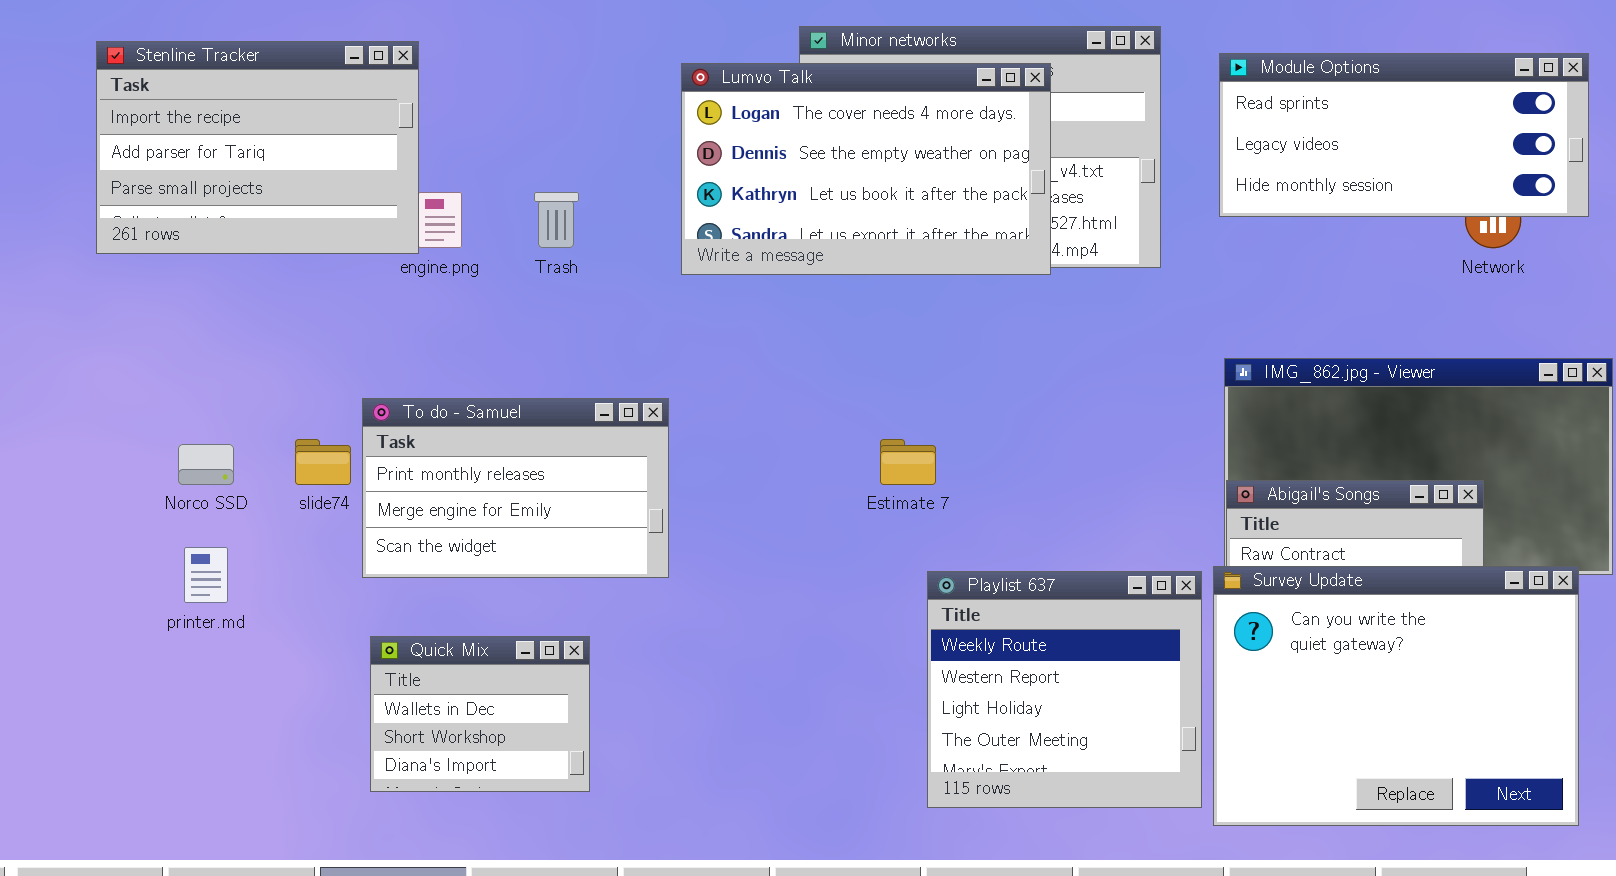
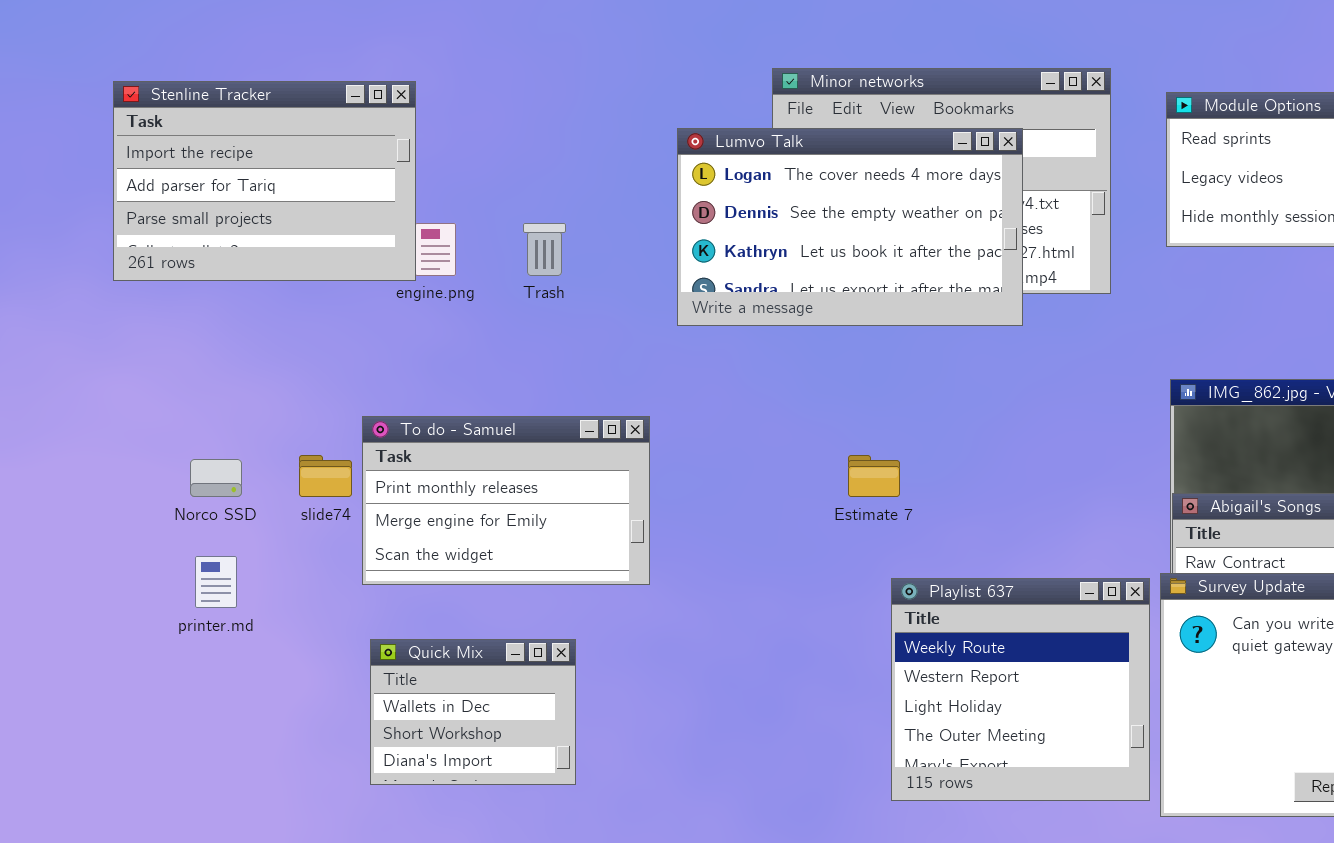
Lumvo Talk: [681,63,1051,275] -> [677,128,1023,326], moved

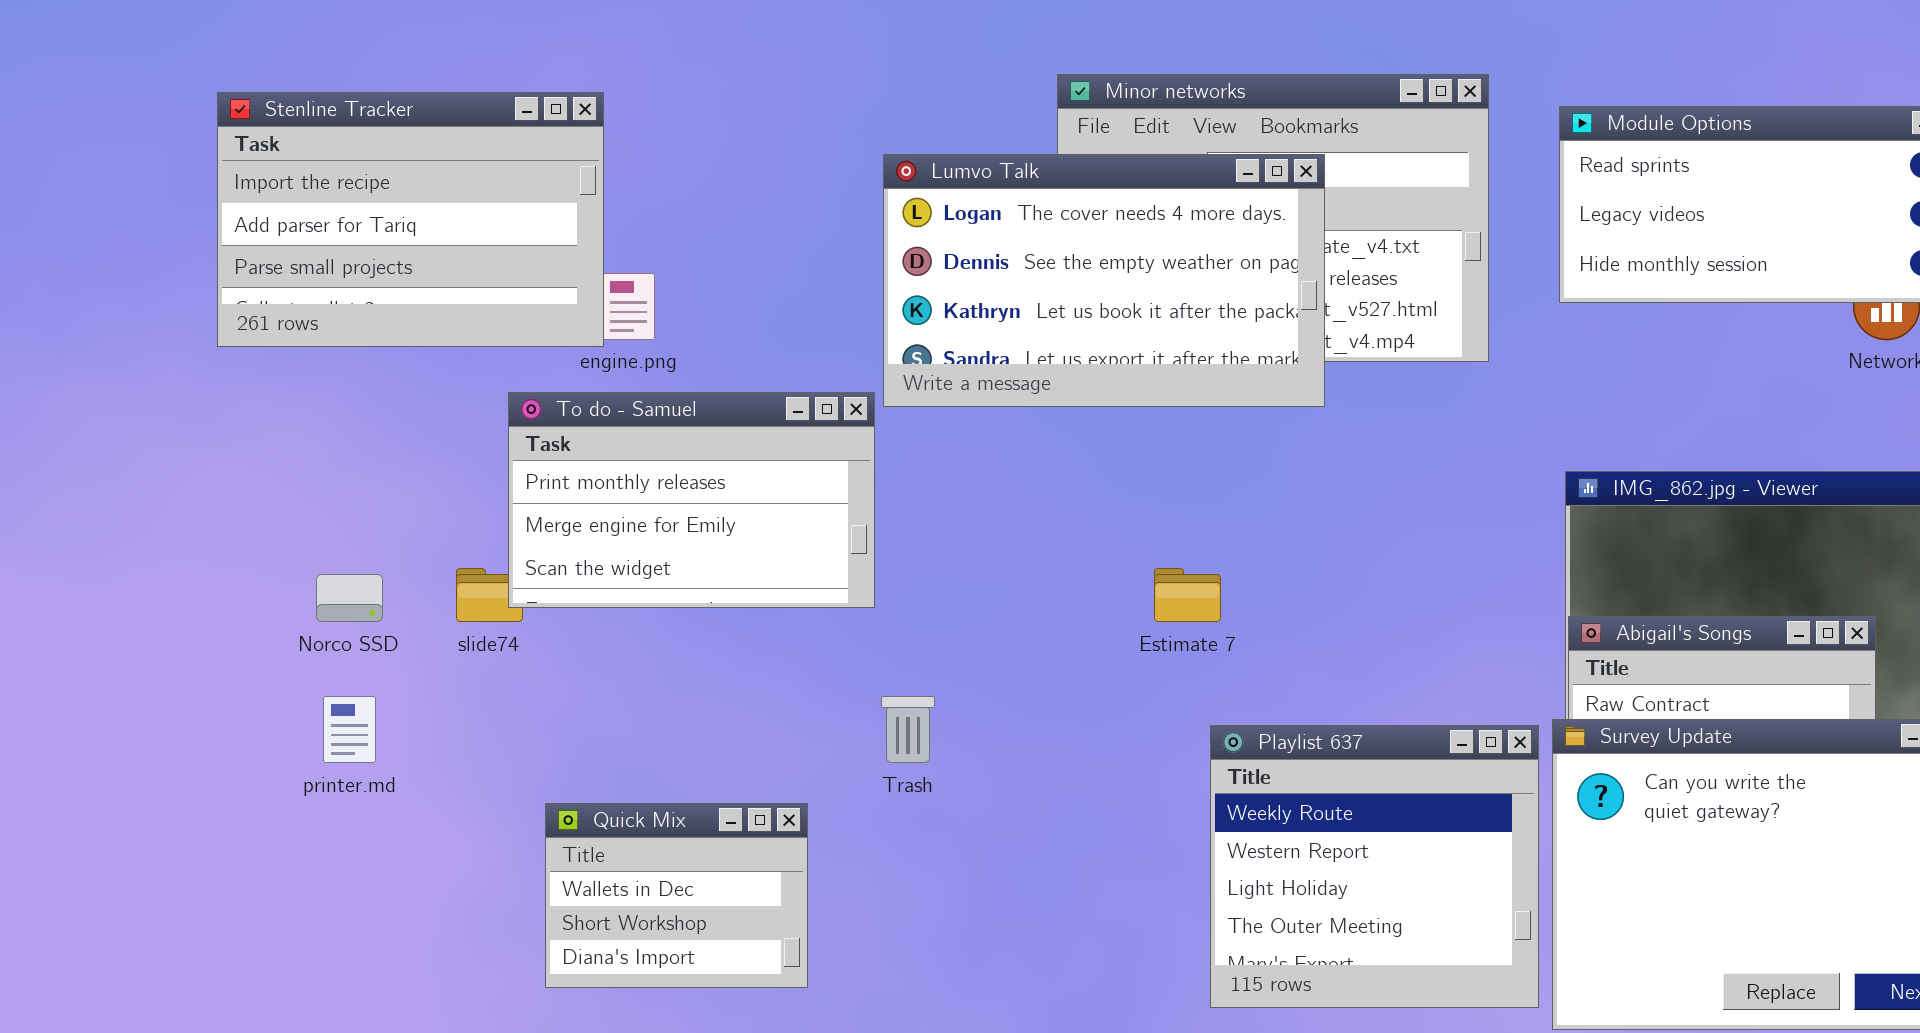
Lumvo Talk: [677,128,1023,326] -> [883,154,1325,407], moved
Trash: [523,223,566,276] -> [881,696,935,763], moved
To do - Samuel: [362,416,650,585] -> [508,392,875,608], moved

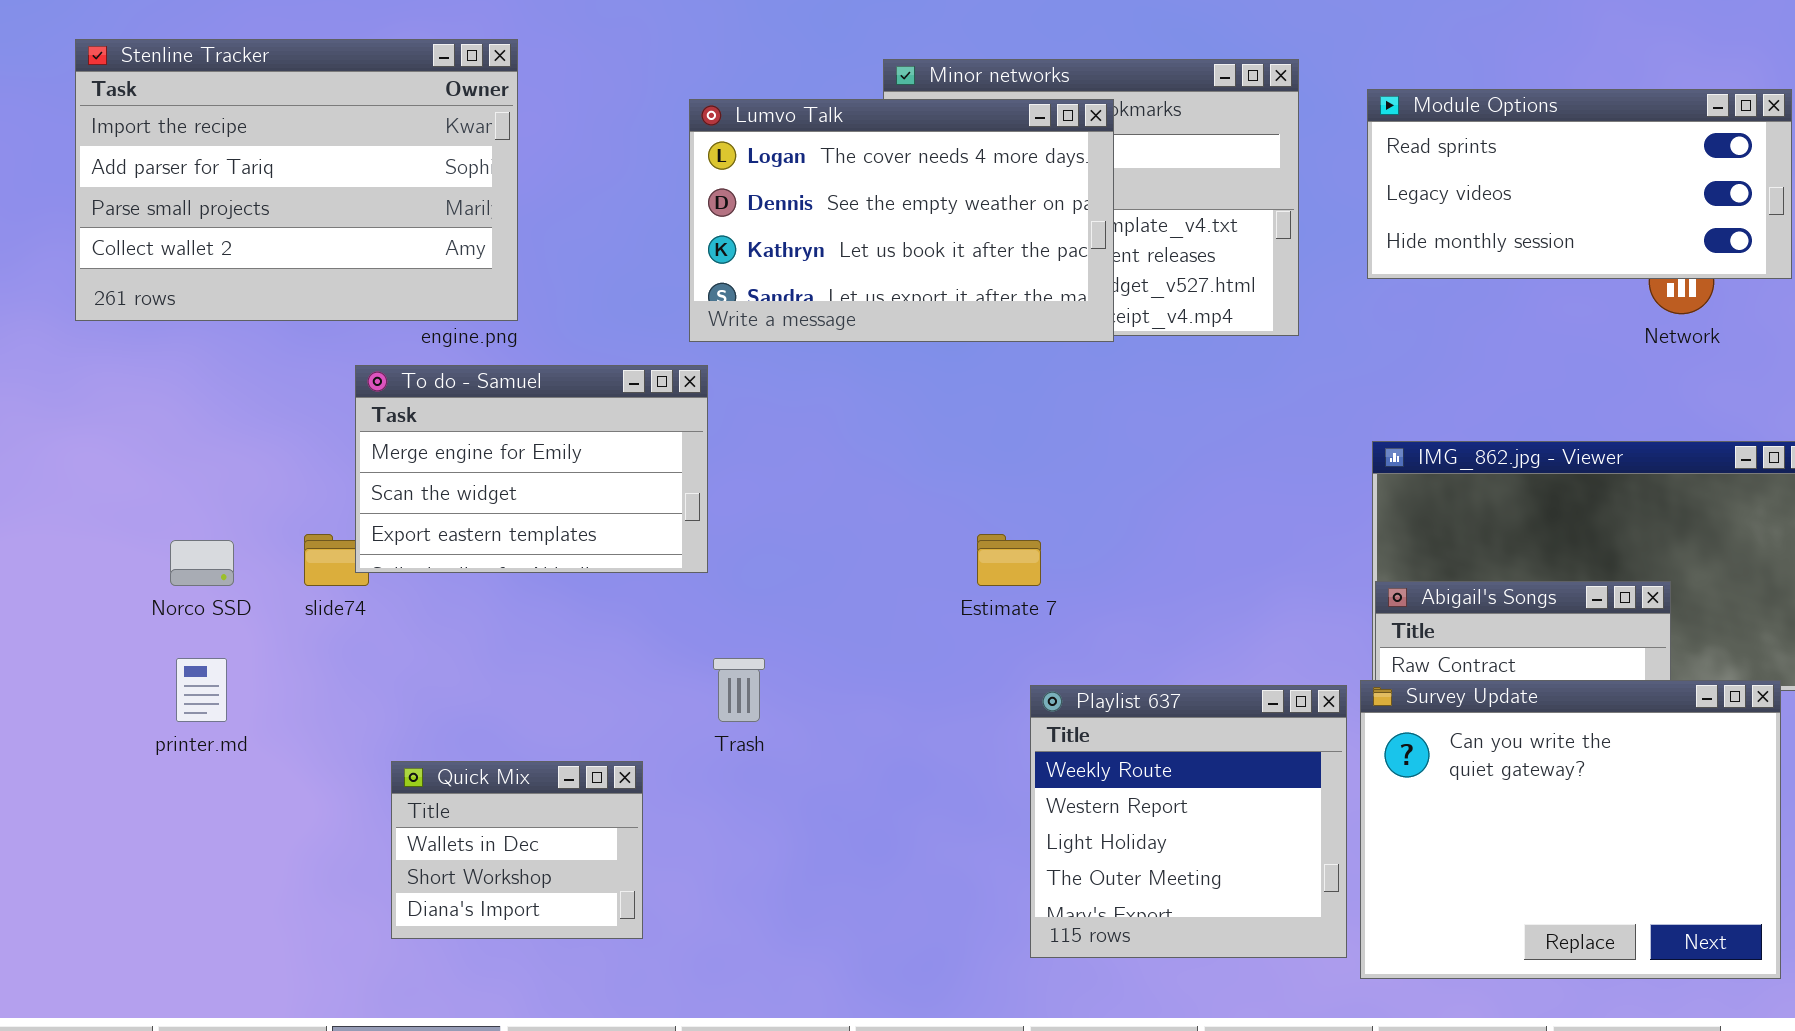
Stenline Tracker: [217,92,604,347] -> [75,39,518,321], resized
Lumvo Talk: [883,154,1325,407] -> [689,99,1114,342], moved
To do - Samuel: [508,392,875,608] -> [355,365,708,573], scrolled down 1 row

